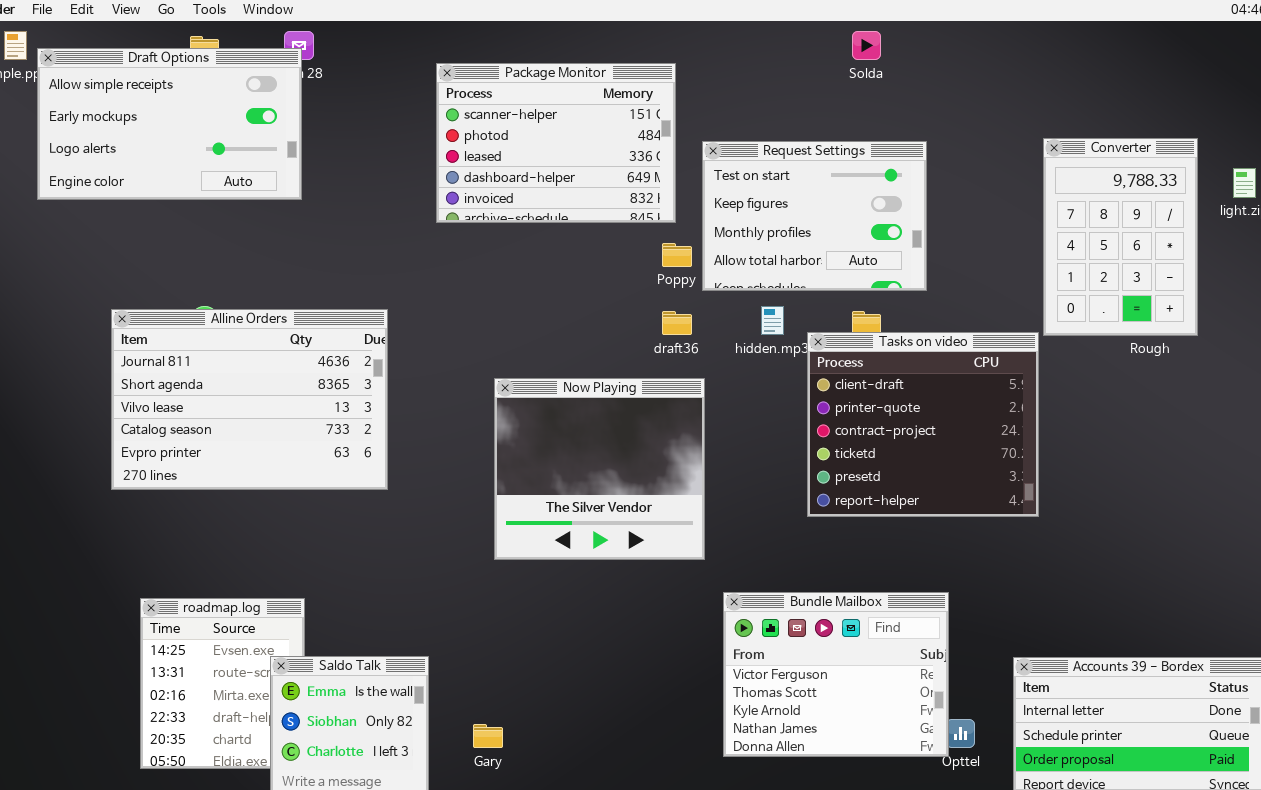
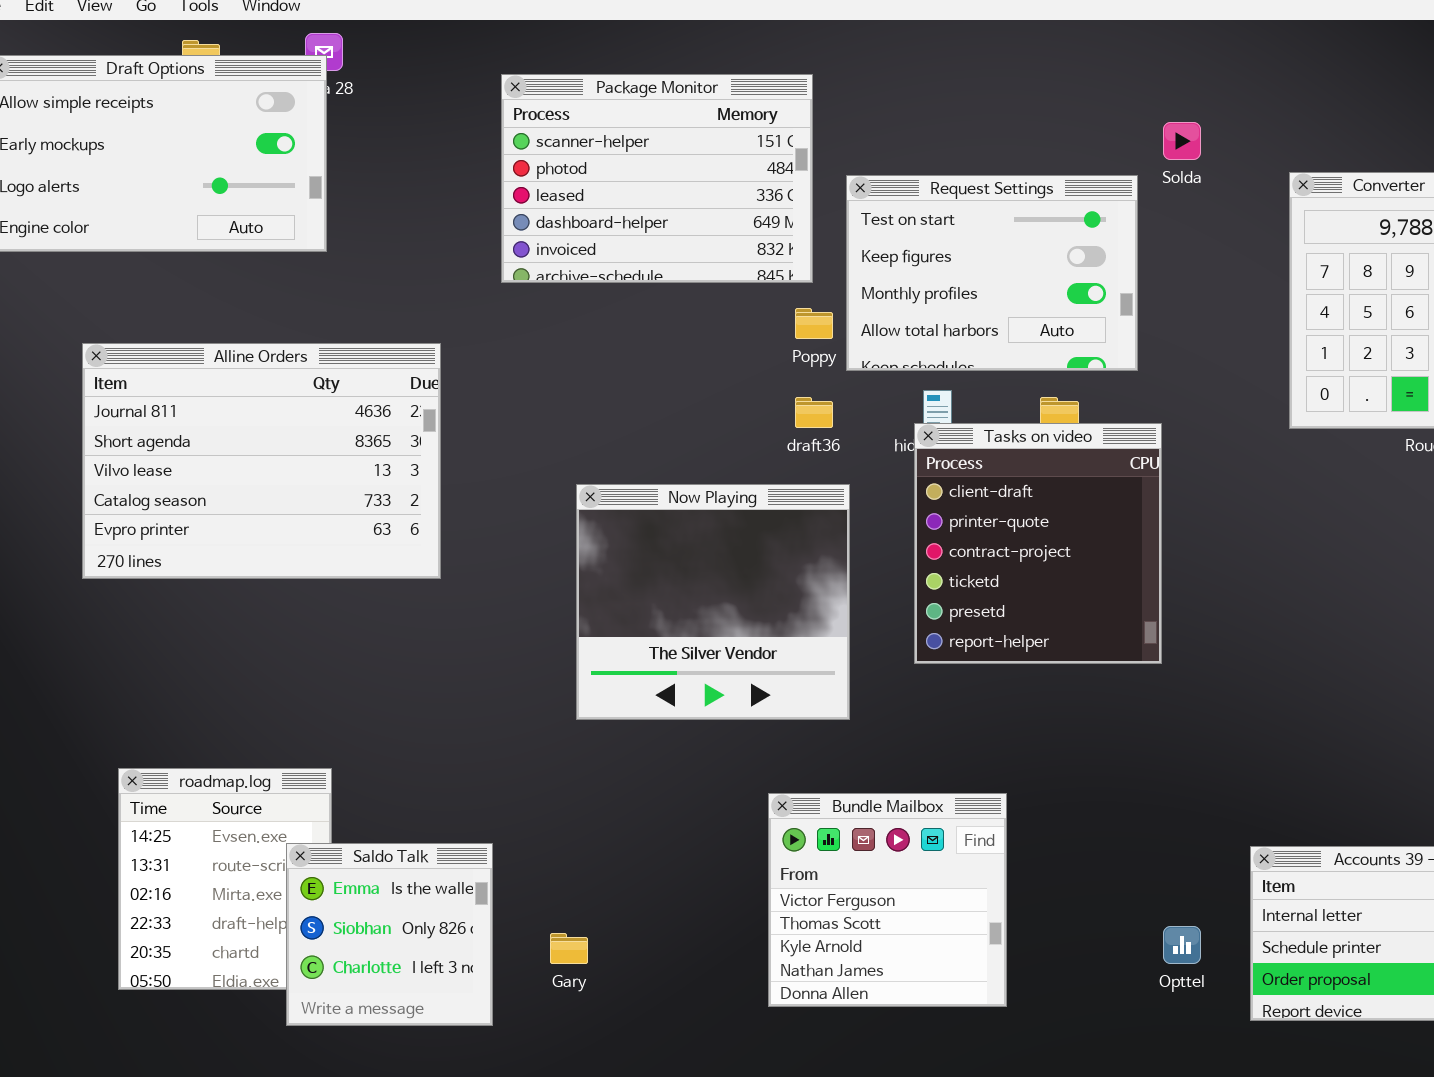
Solda: [852,31,881,60] -> [1163,122,1201,160], moved
Alline Orders: [111,309,388,490] -> [82,343,441,579], moved
Tasks on video: [807,332,1039,517] -> [914,423,1162,664], moved, resized
Bundle Mailbox: [723,592,949,757] -> [768,793,1007,1007], moved, resized

